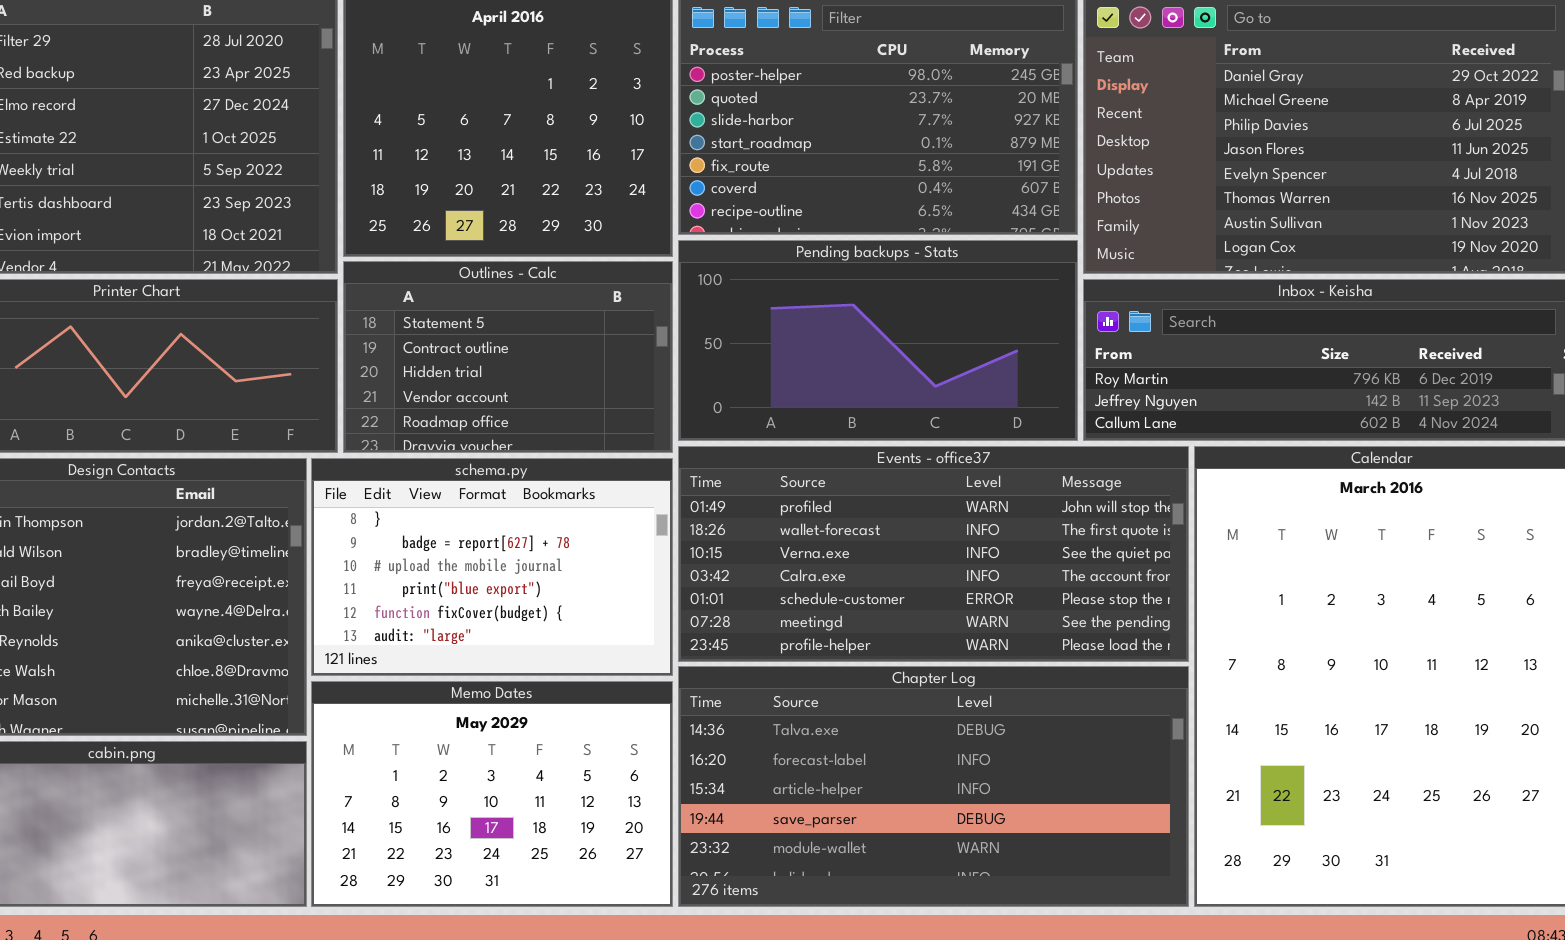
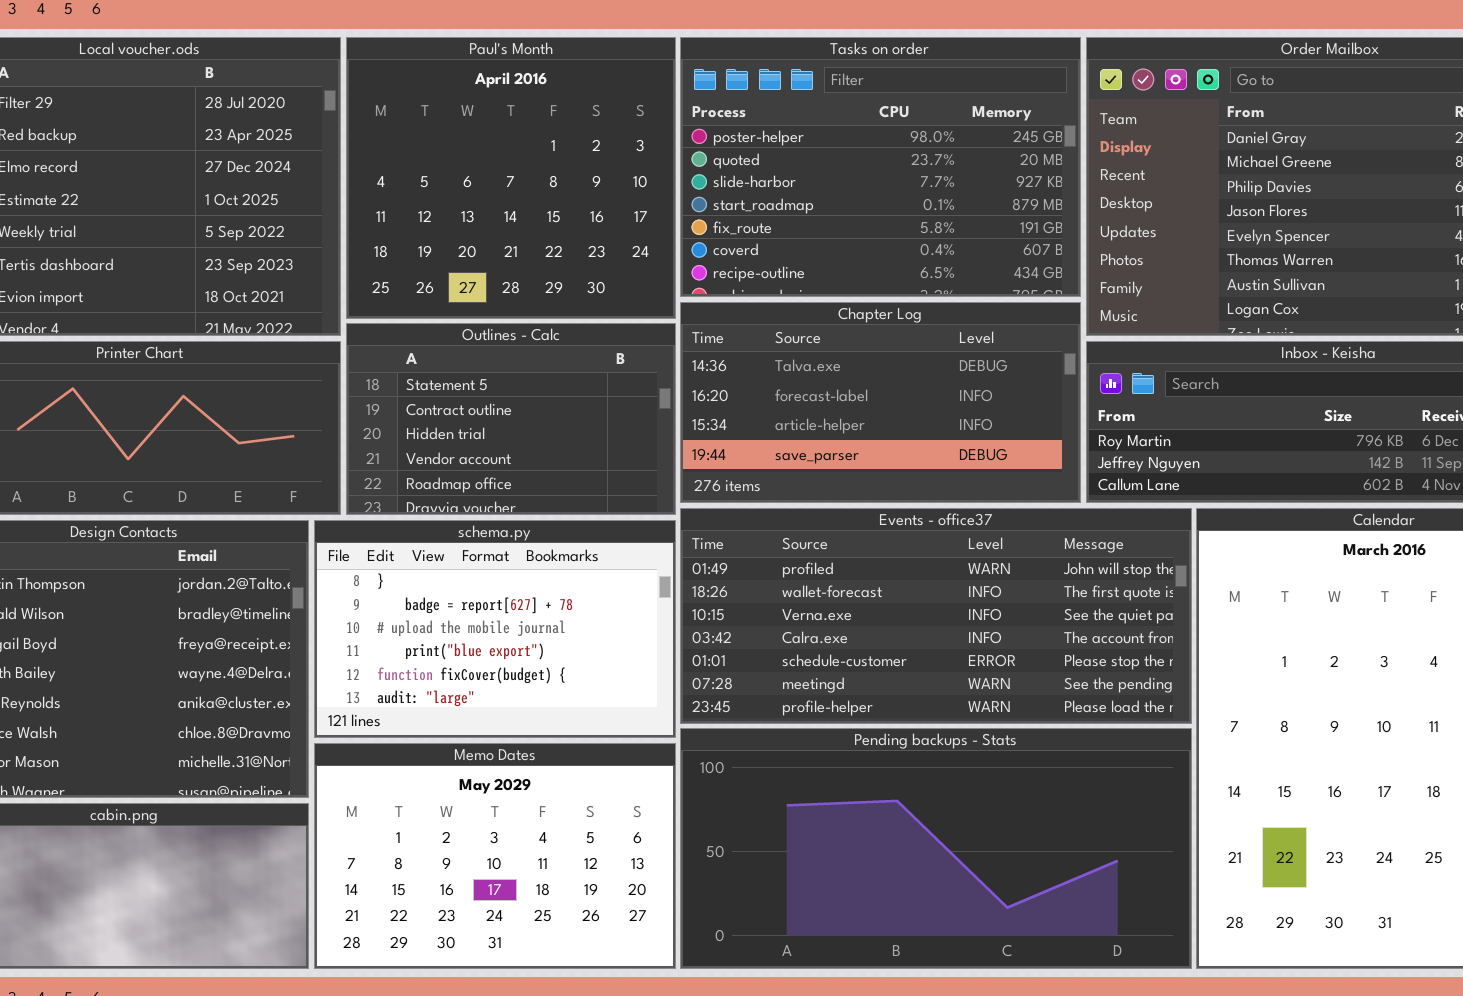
Pending backups - Stats: [678,240,1078,441] -> [680,728,1192,969], moved, resized
Chapter Log: [678,666,1189,907] -> [680,302,1081,503], moved, resized

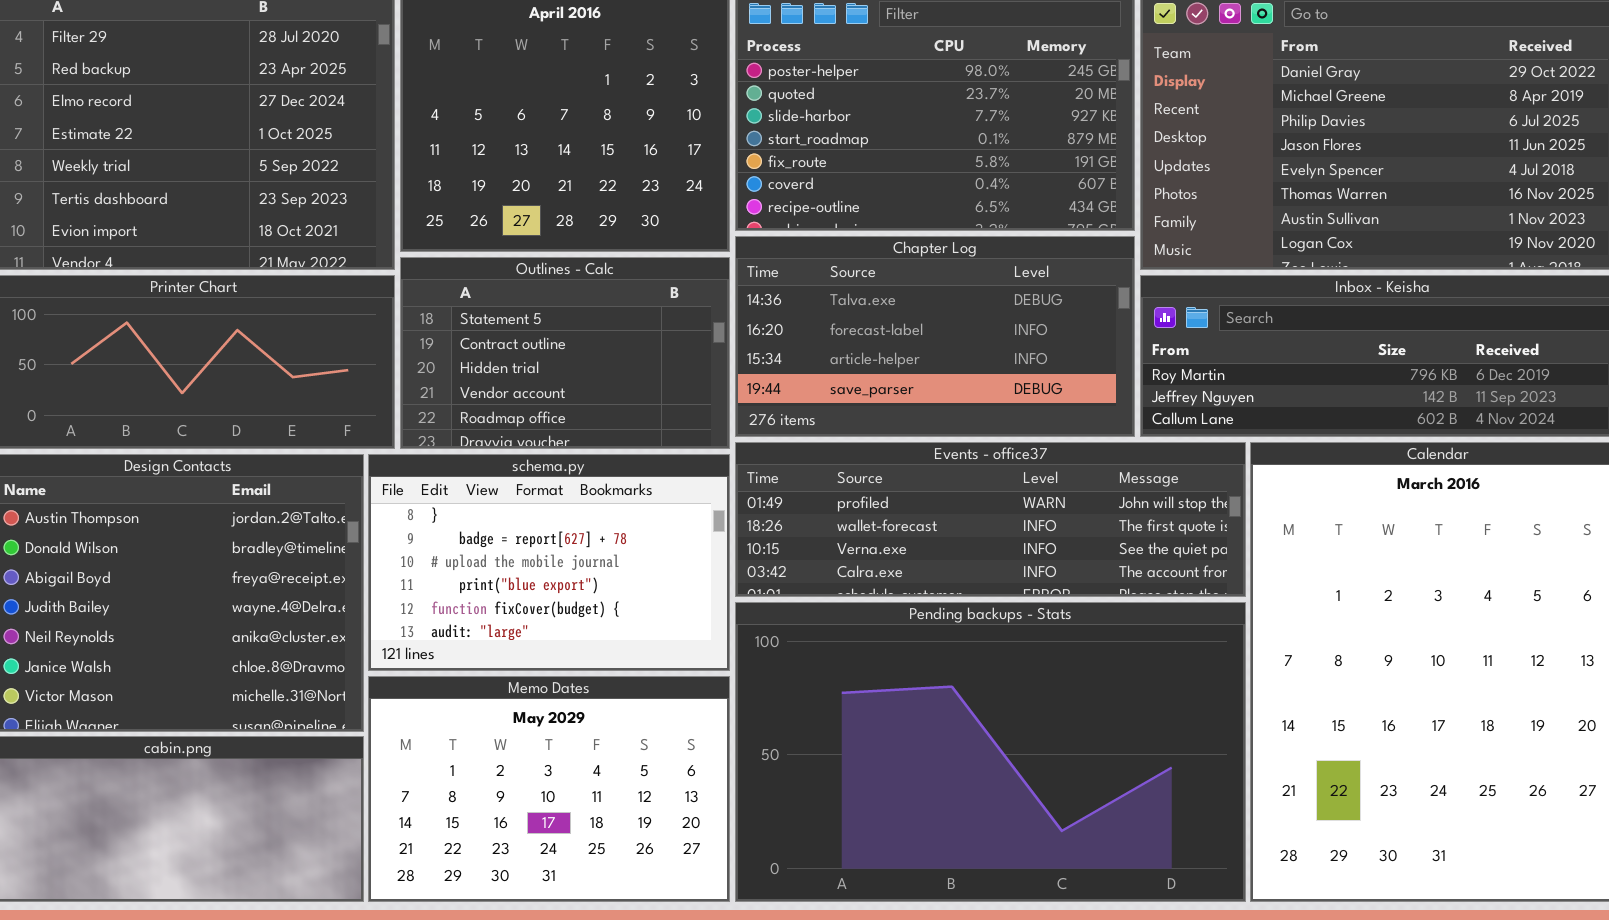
Events - office37: [680,508,1192,724] -> [735,442,1246,597], resized
Pending backups - Stats: [680,728,1192,969] -> [735,602,1246,902], resized

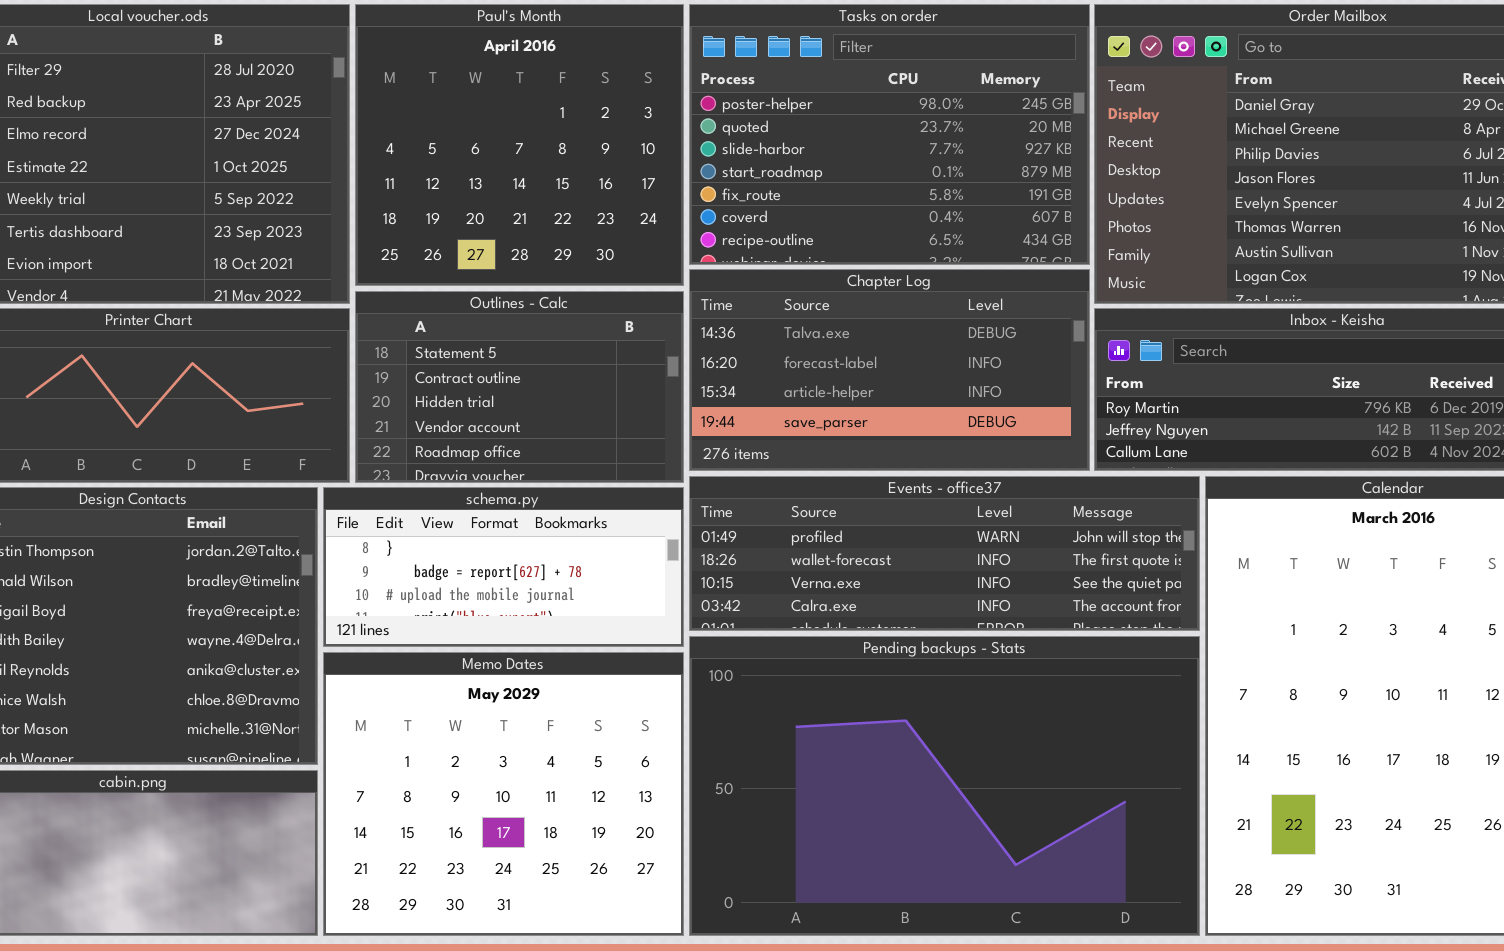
schema.py: [368,454,730,671] -> [323,487,684,647], resized
Memo Dates: [368,676,730,902] -> [323,652,684,936], resized

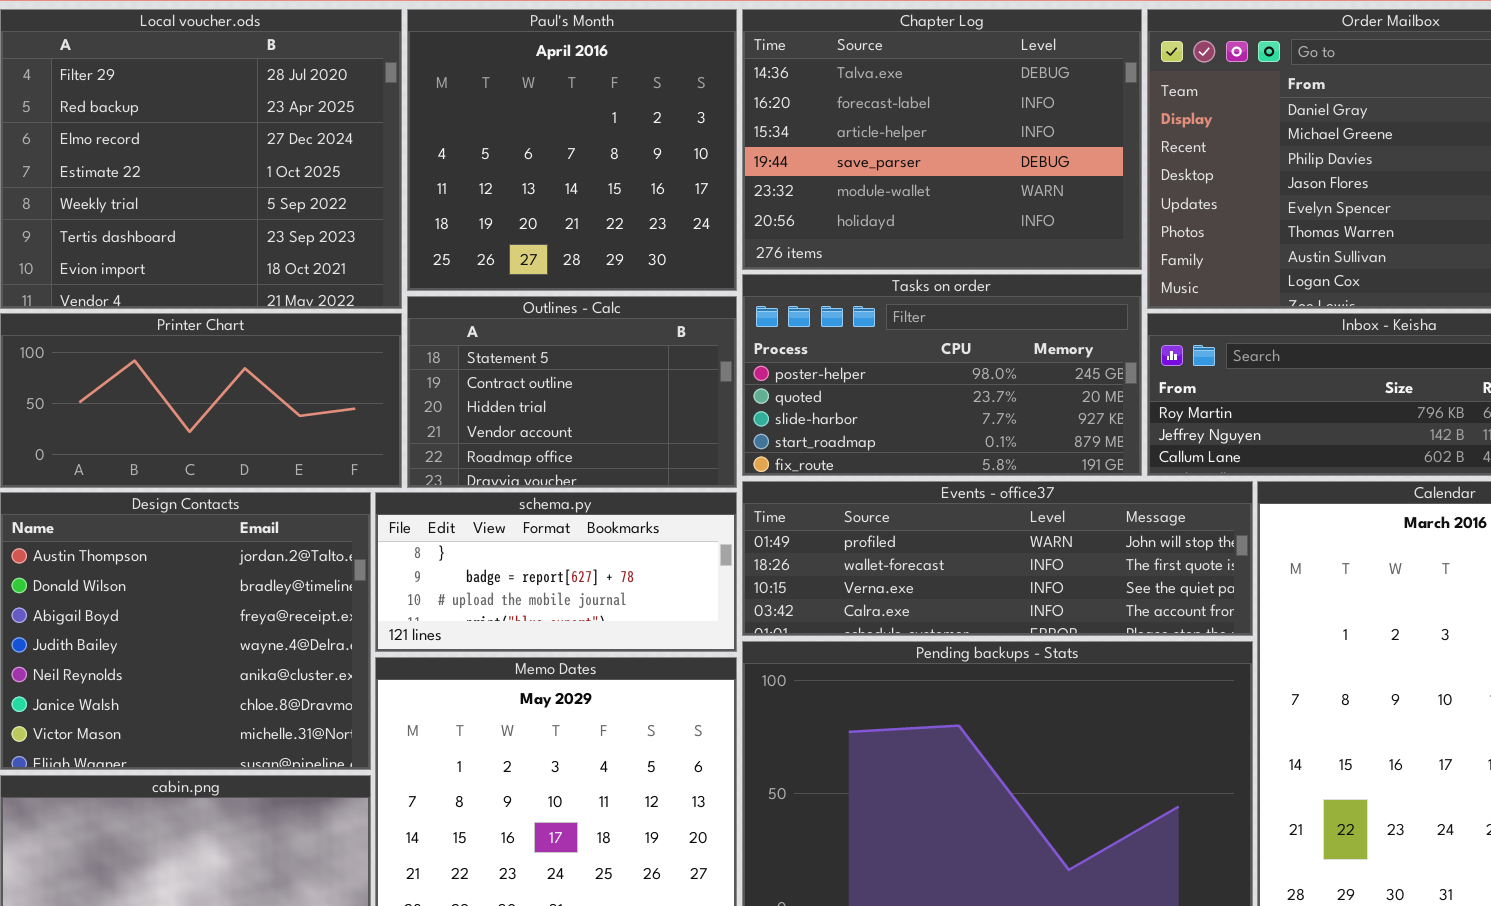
Tasks on order: [689,4,1090,265] -> [742,274,1142,476], moved, resized
Chapter Log: [689,269,1090,471] -> [742,9,1142,270], moved, resized

